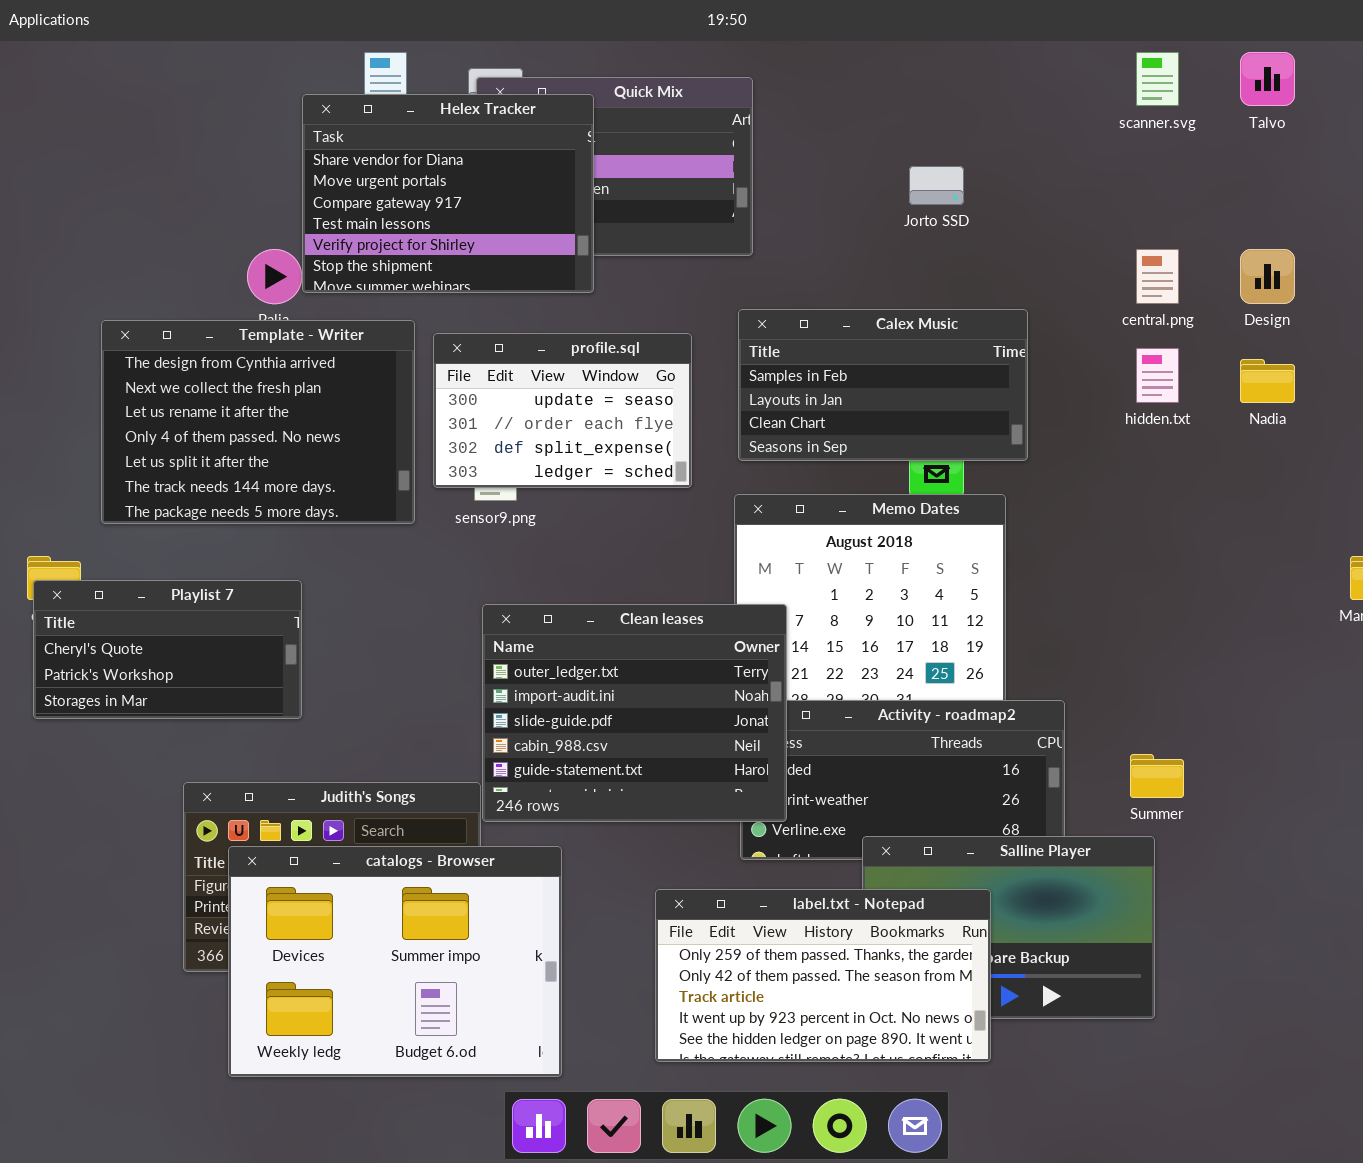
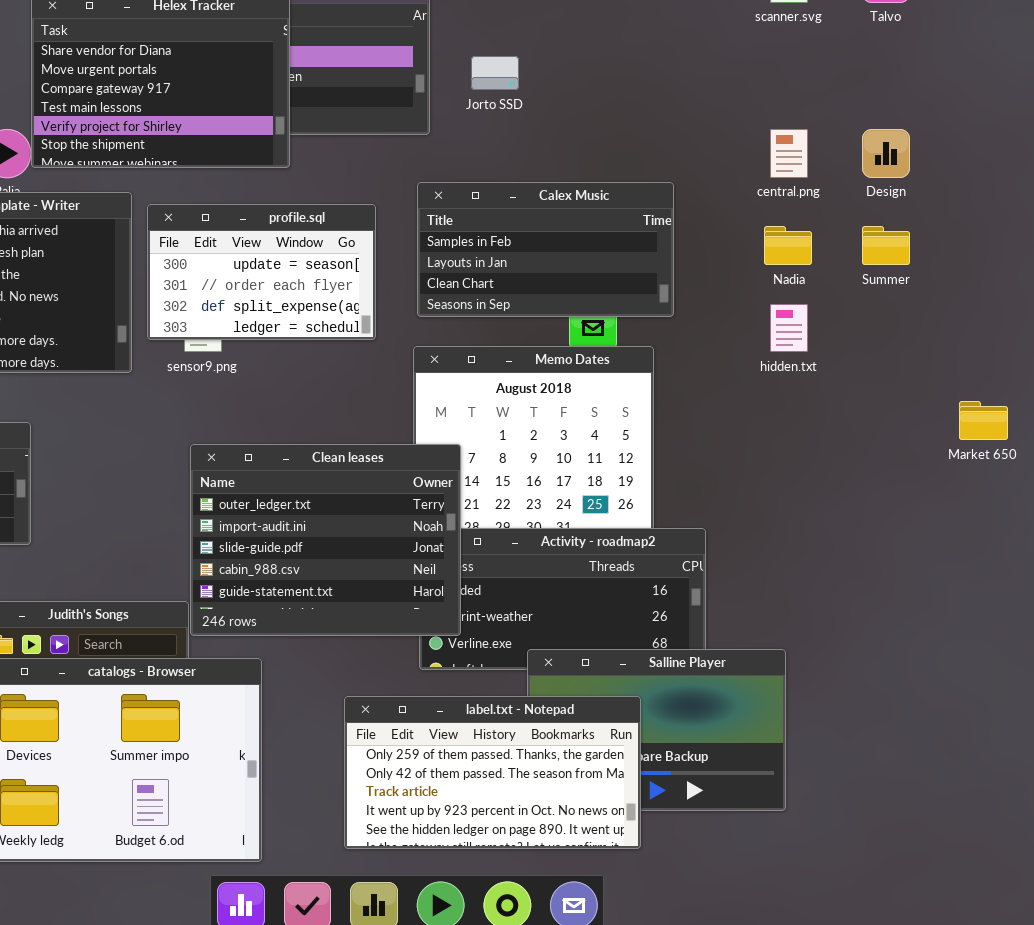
Jorto SSD: [909,166,964,205] -> [471,56,519,90], moved
hidden.txt: [1136,348,1179,403] -> [770,304,808,352], moved
Nadia: [1240,359,1295,403] -> [764,226,812,265], moved
Summer: [1130,754,1184,798] -> [862,226,910,265], moved

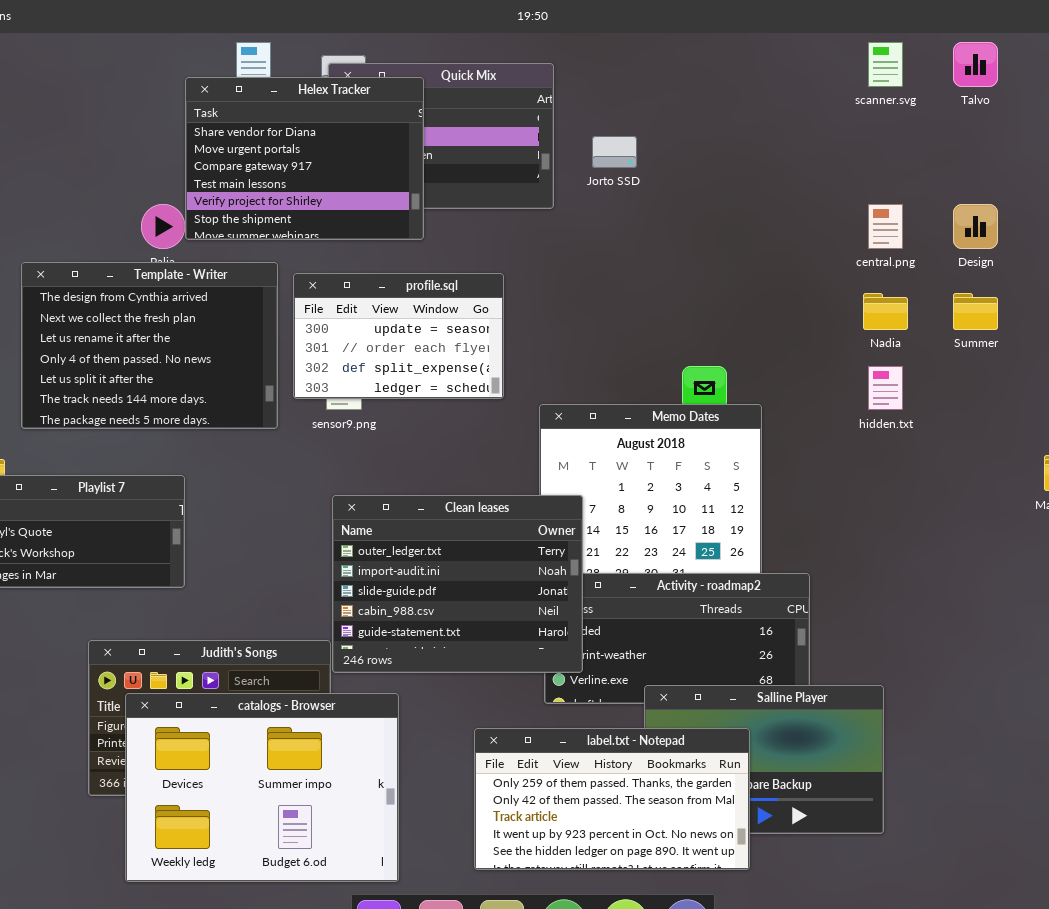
Calex Music: [417,182,674,317] -> none, closed

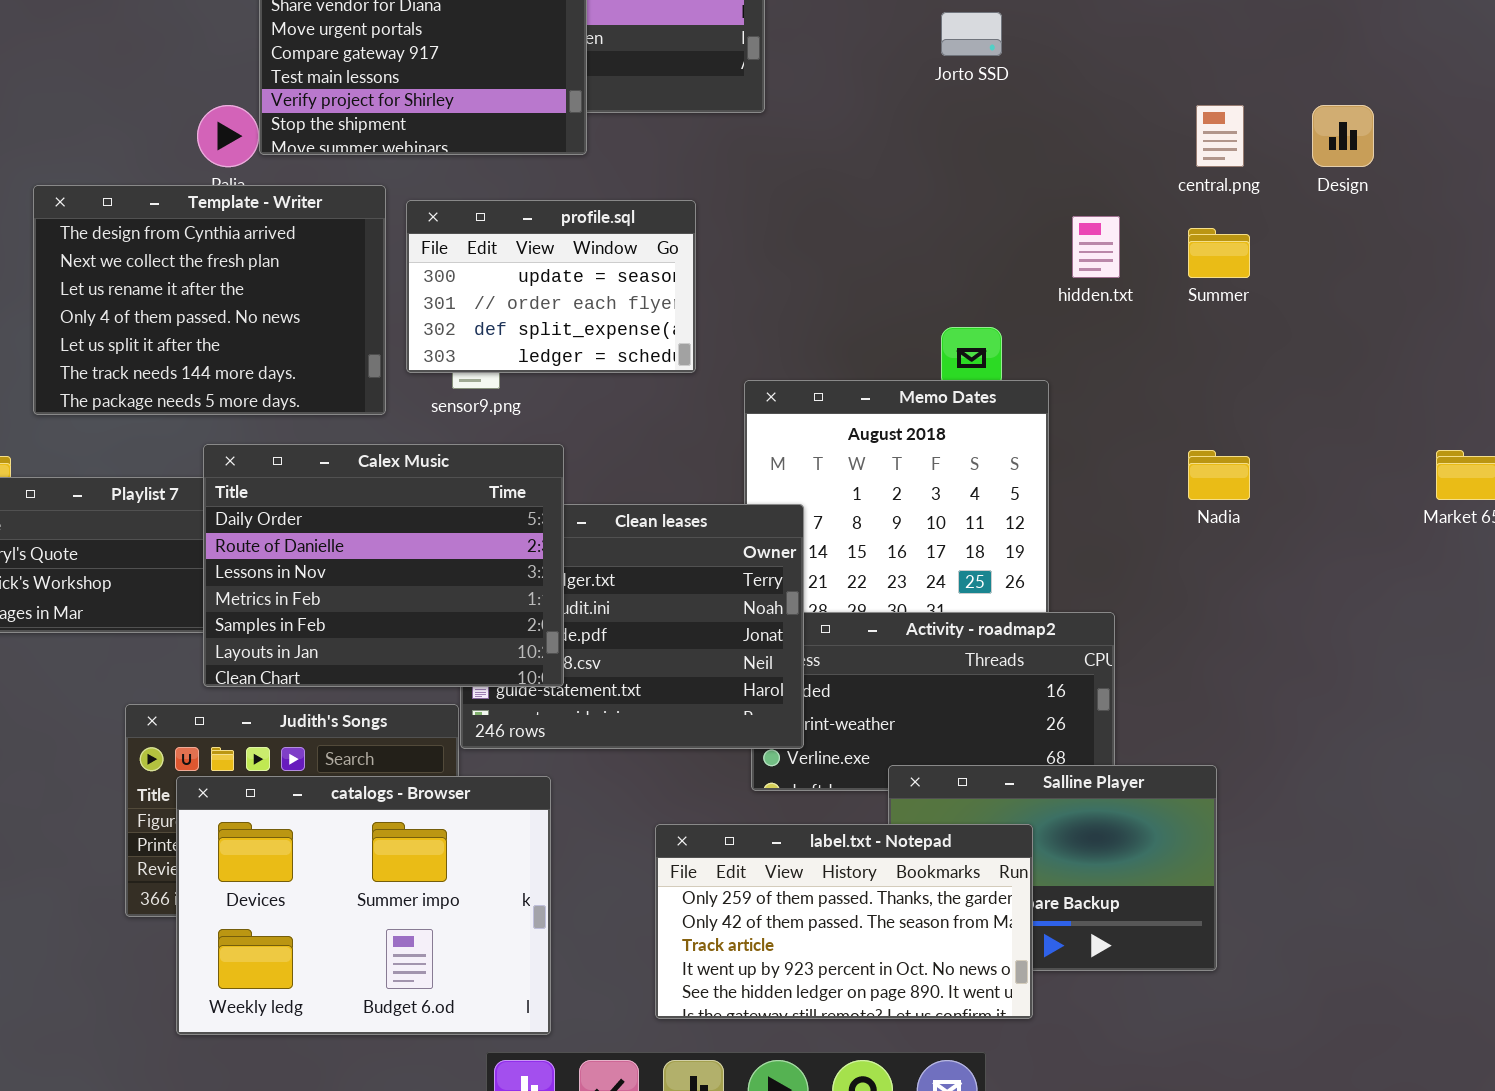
Jorto SSD: [592,136,637,168] -> [941,12,1002,56], moved
Nadia: [863,293,908,330] -> [1188,450,1250,500], moved
Summer: [953,293,998,330] -> [1188,228,1250,278], moved
hidden.txt: [868,366,903,410] -> [1072,216,1120,278], moved
Calex Music: none -> [203,444,564,687], opened

